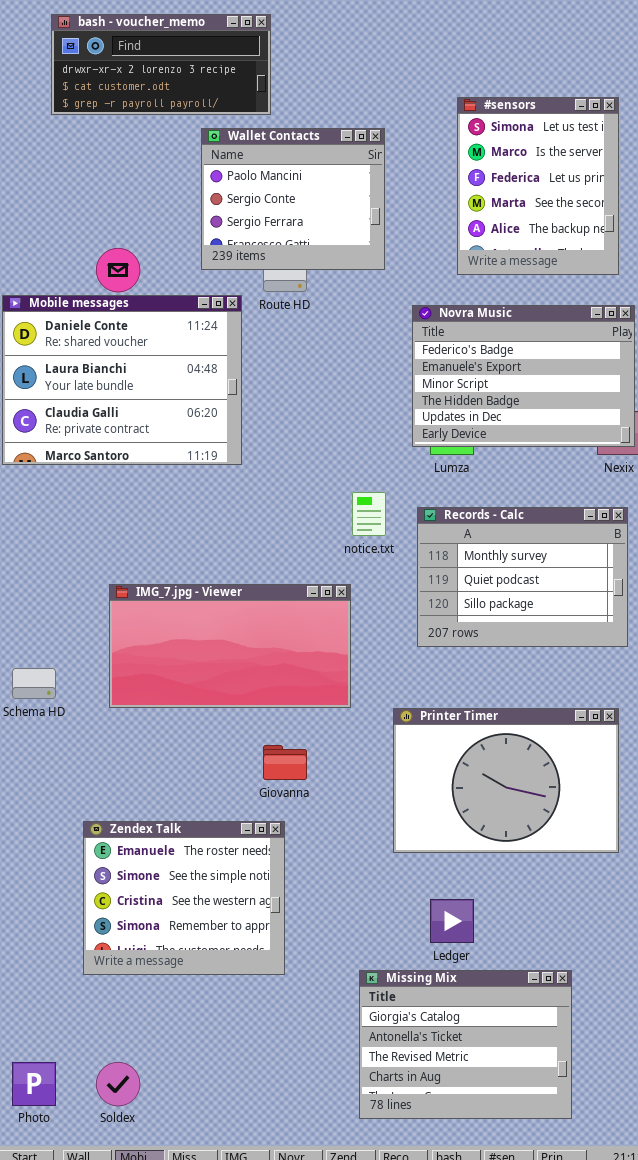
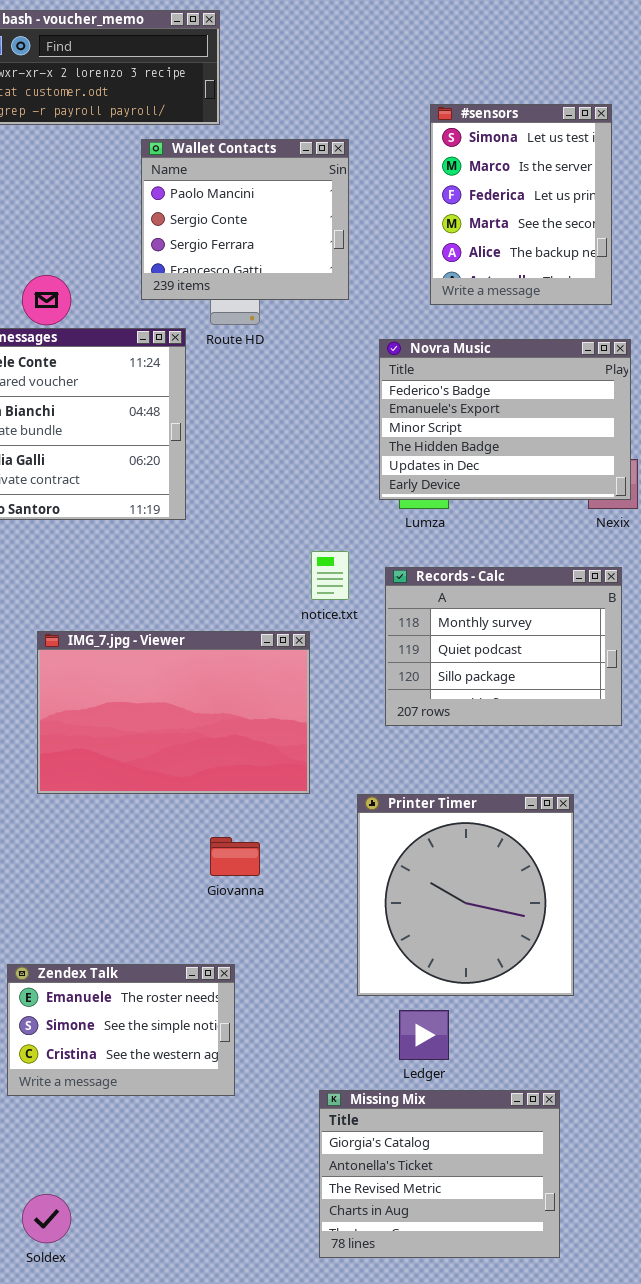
IMG_7.jpg - Viewer: [109,584,351,708] -> [37,631,310,794], resized
Printer Timer: [393,708,619,853] -> [357,794,574,996], resized
Zendex Talk: [83,821,285,975] -> [7,964,235,1096], resized

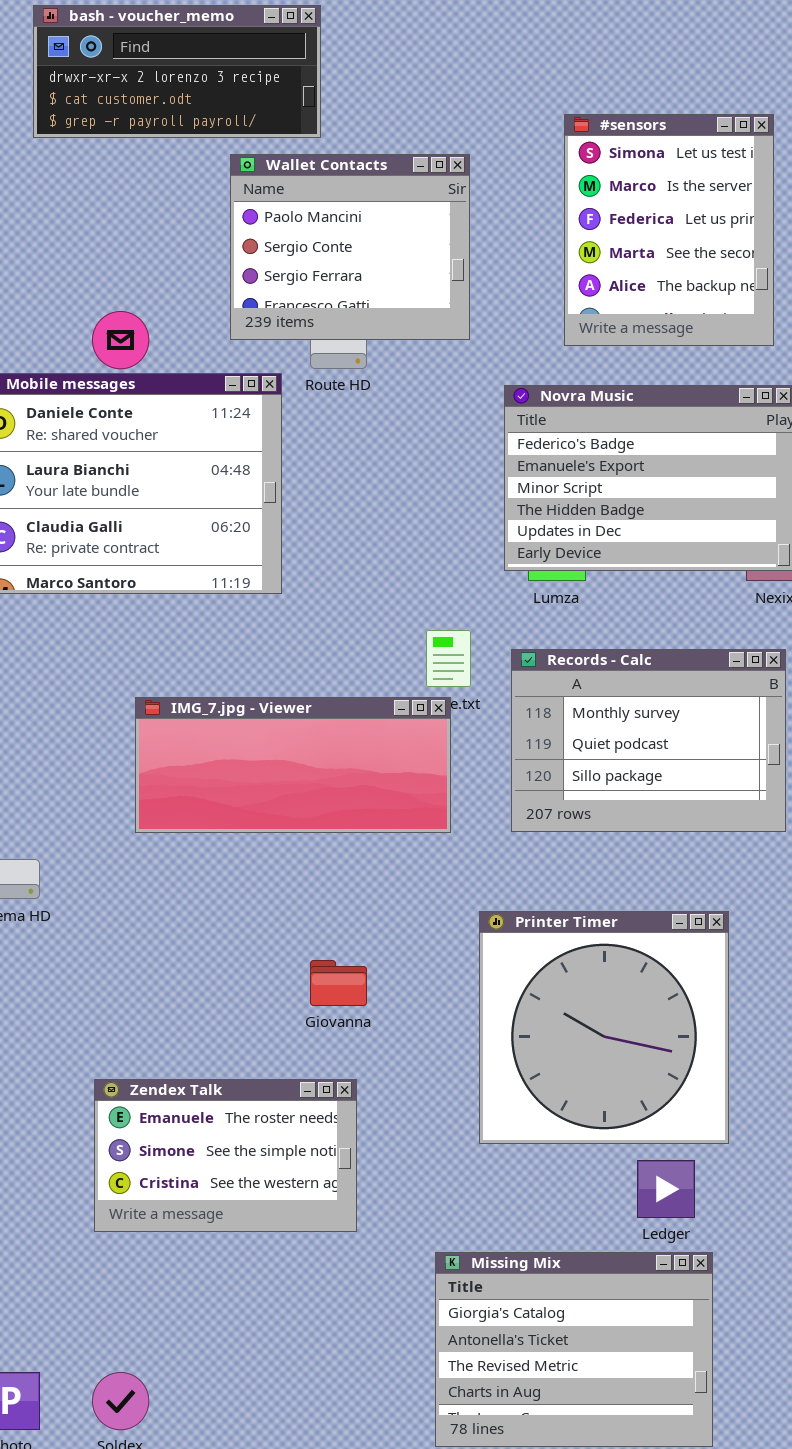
IMG_7.jpg - Viewer: [37,631,310,794] -> [135,697,451,833], moved, resized
Zendex Talk: [7,964,235,1096] -> [94,1079,357,1232], moved
Ledger: [399,1010,449,1060] -> [637,1160,695,1218], moved

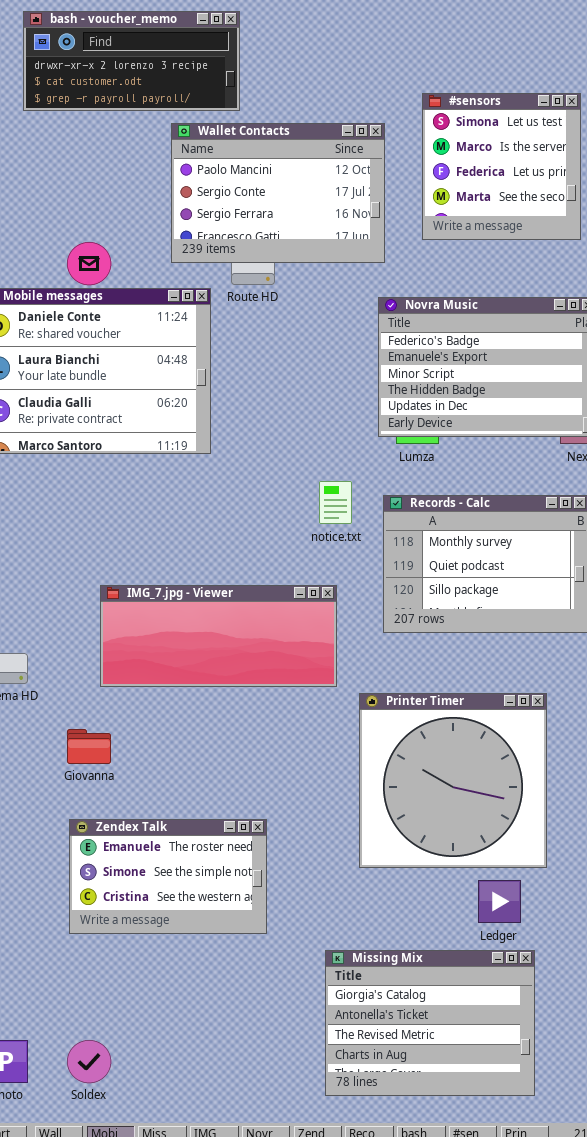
#sensors: [564,114,774,346] -> [422,93,581,240], resized
Wallet Contacts: [230,154,470,340] -> [171,123,385,263], resized
IMG_7.jpg - Viewer: [135,697,451,833] -> [100,585,337,687], moved
Giovanna: [310,960,367,1006] -> [67,729,111,764], moved

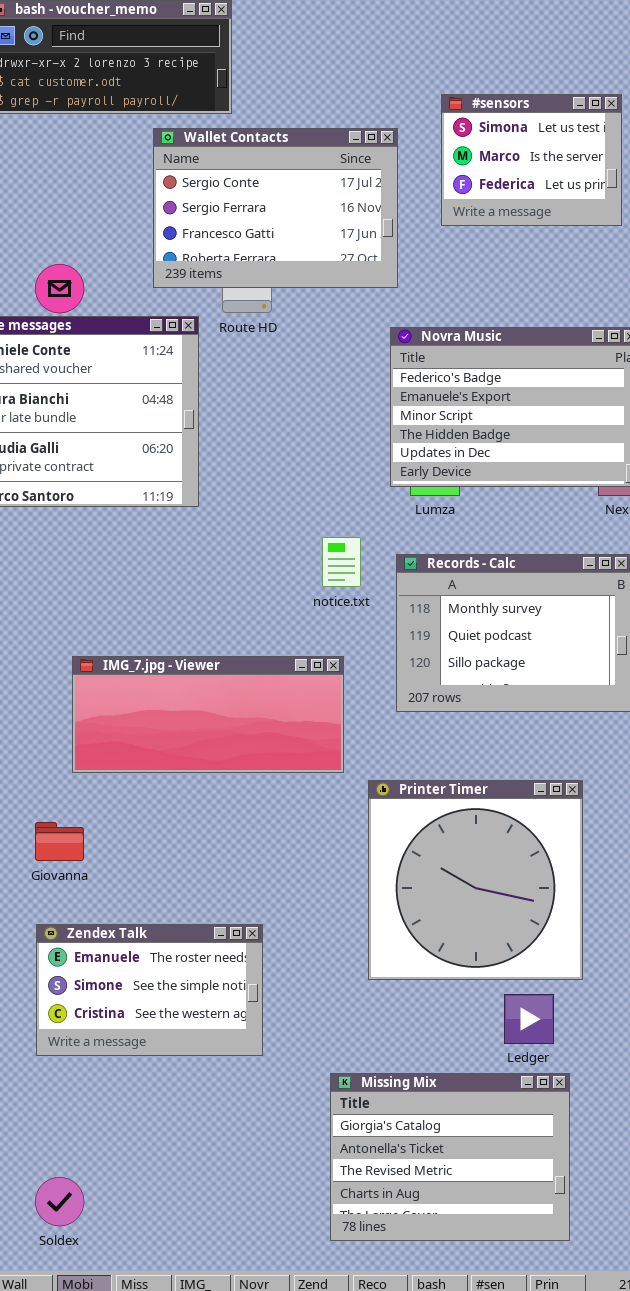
#sensors: [422,93,581,240] -> [441,94,622,226], resized
Wallet Contacts: [171,123,385,263] -> [153,128,398,288], scrolled down 1 row

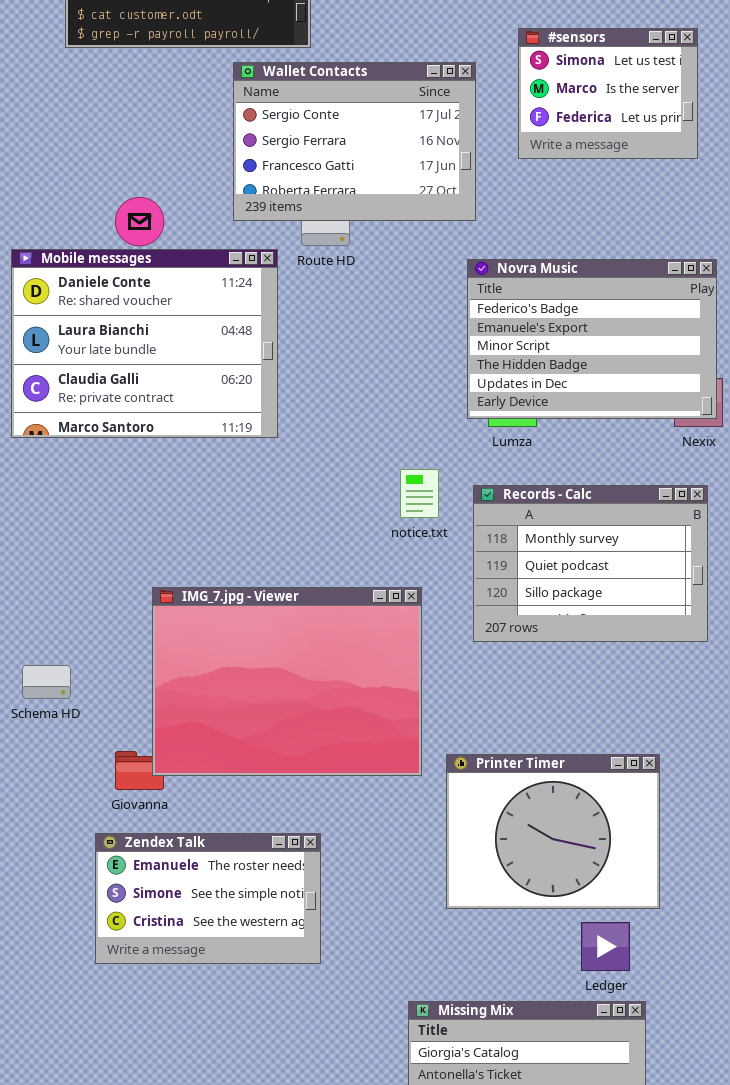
IMG_7.jpg - Viewer: [72,656,344,773] -> [152,587,422,776], resized
Printer Timer: [368,780,583,980] -> [446,754,660,909], resized
Zendex Talk: [36,924,263,1056] -> [95,833,321,964], moved

